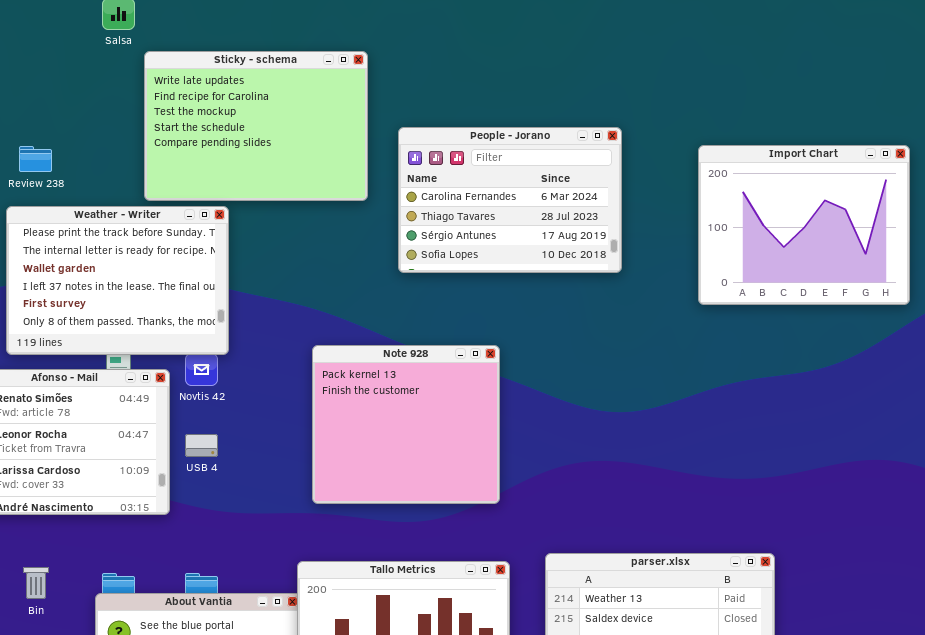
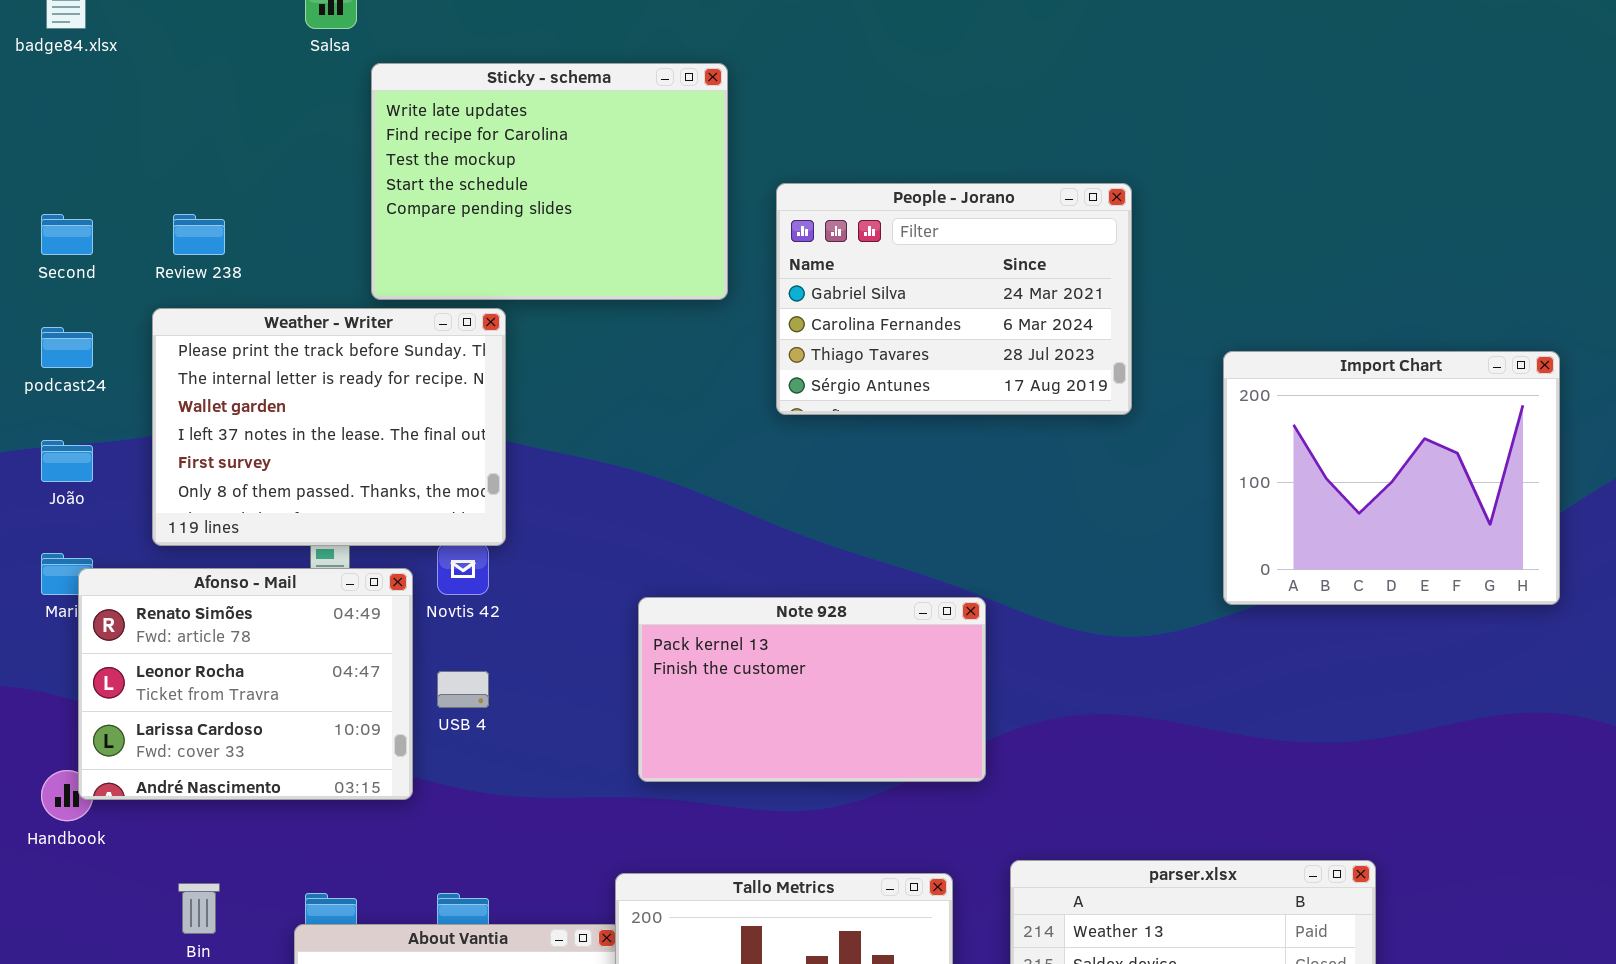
People - Jorano: [398,127,622,273] -> [776,183,1132,415], scrolled up 1 row
Import Chart: [698,145,910,305] -> [1223,351,1560,605], moved
Note 928: [312,345,500,504] -> [638,597,986,782], resized

